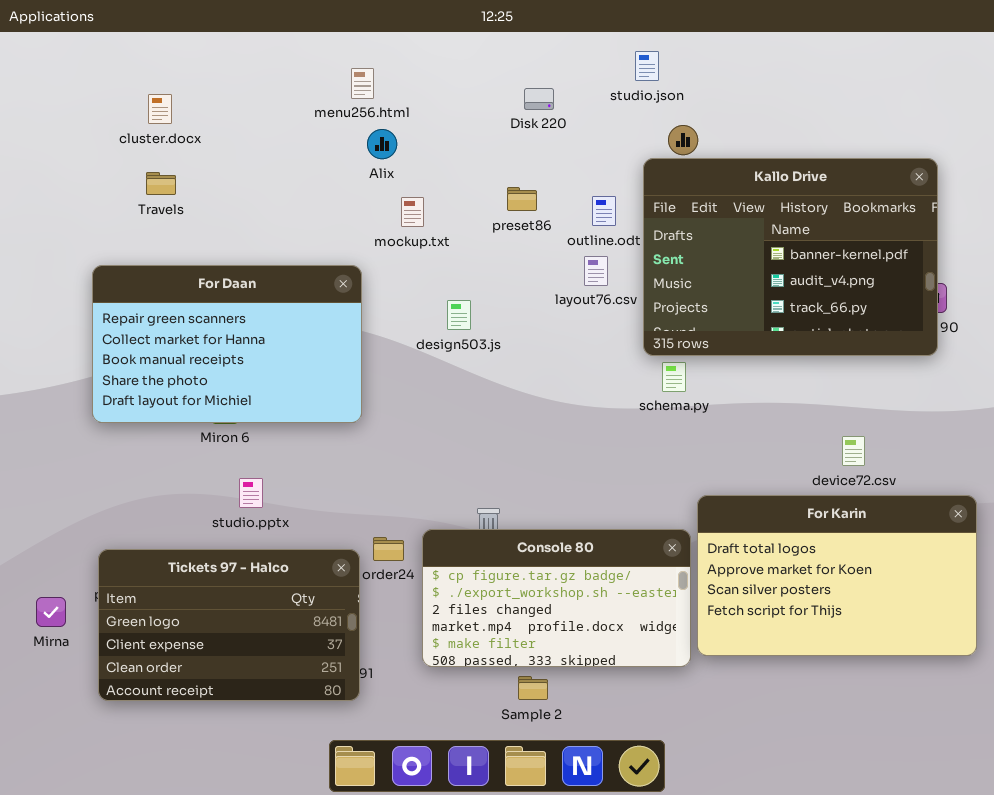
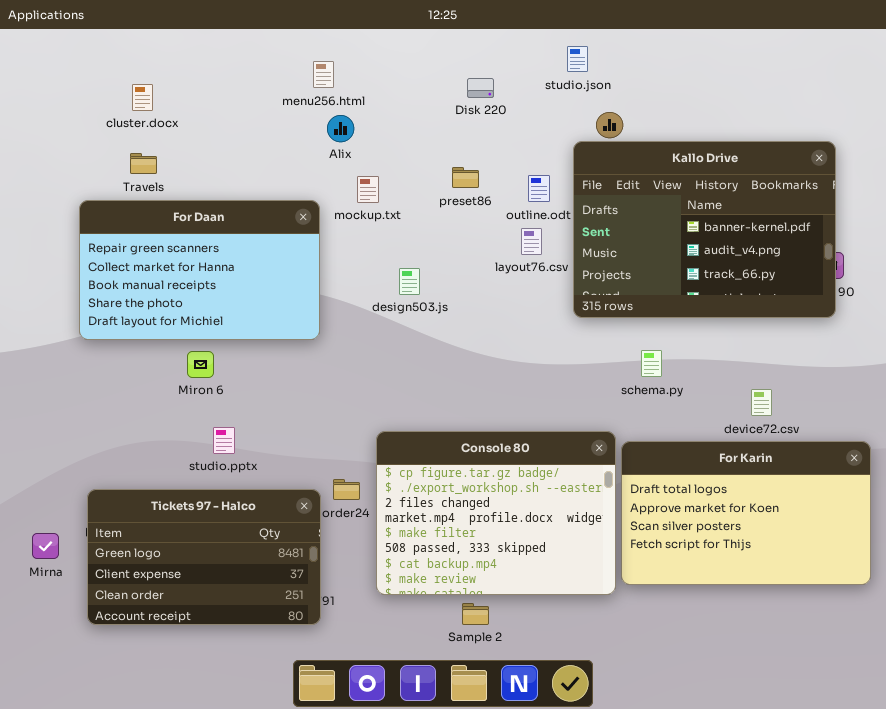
For Daan: [92,265,362,423] -> [79,200,320,340], moved
schema.py: [662,362,686,392] -> [641,350,662,377], moved
Console 80: [422,529,691,667] -> [376,431,616,595], resized

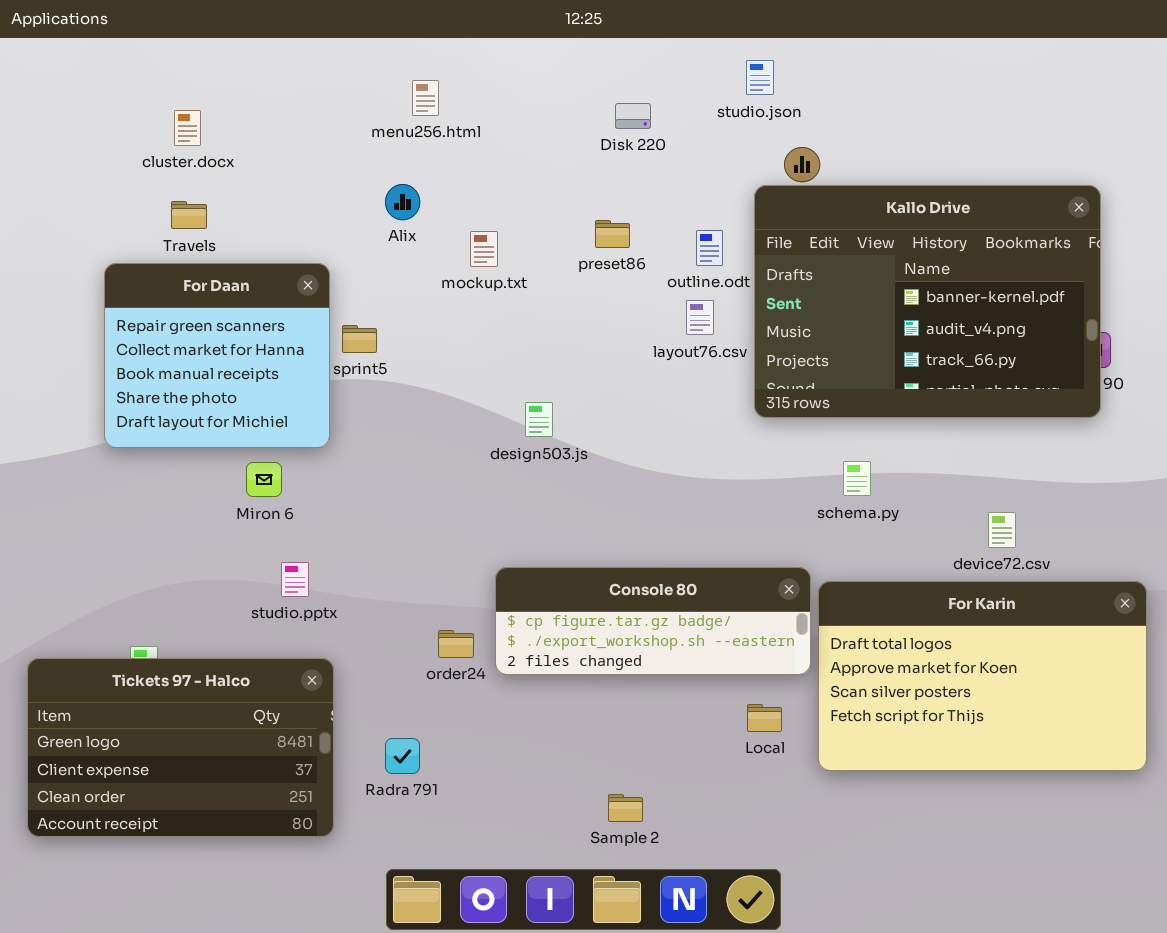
Alix: [327,115,354,142] -> [385,184,420,220], moved
For Daan: [79,200,320,340] -> [104,263,330,448], resized
design503.js: [399,268,420,295] -> [525,402,553,437], moved
Console 80: [376,431,616,595] -> [495,567,811,675], resized
Tickets 97 - Halco: [87,489,321,625] -> [27,658,334,837], moved

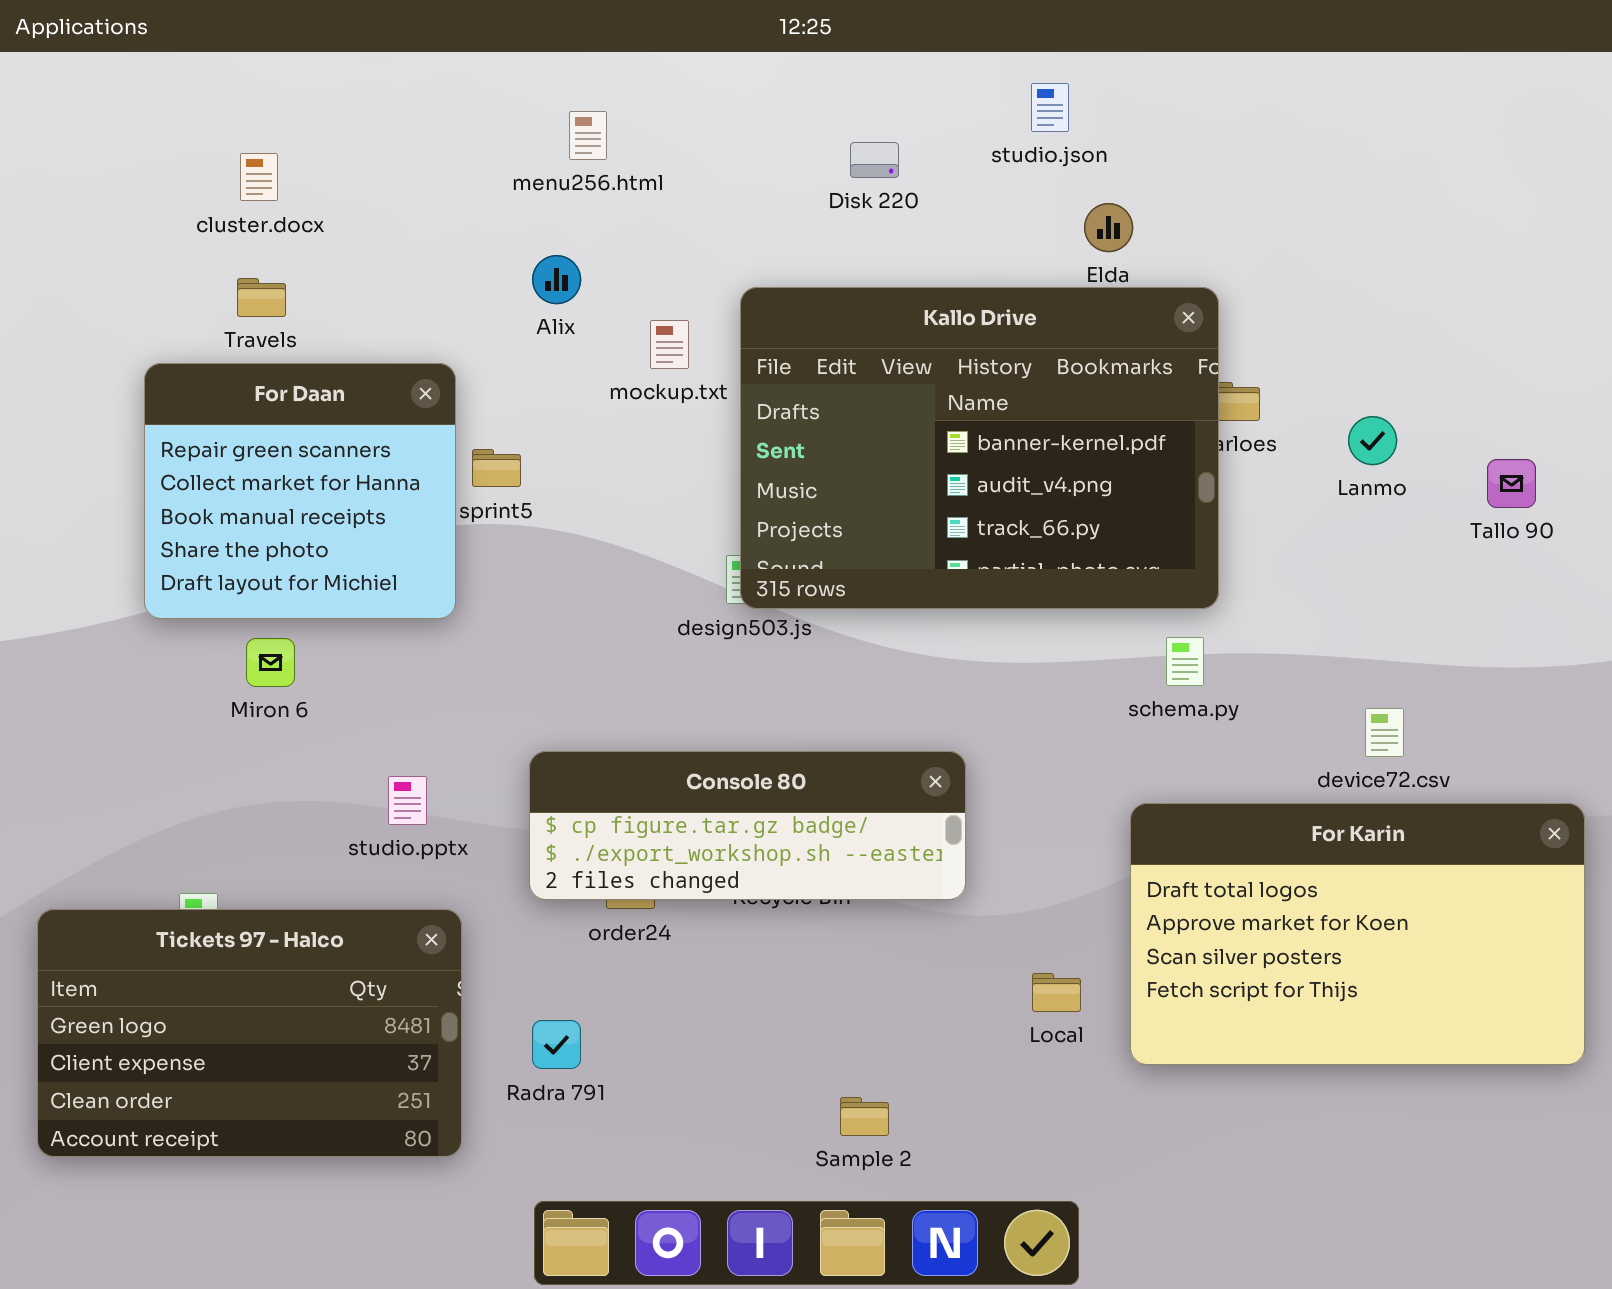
Kallo Drive: [754,185,1101,418] -> [740,287,1219,609], moved
Miron 6: [246,462,282,497] -> [246,638,295,687], moved
Console 80: [495,567,811,675] -> [529,751,966,900], moved

